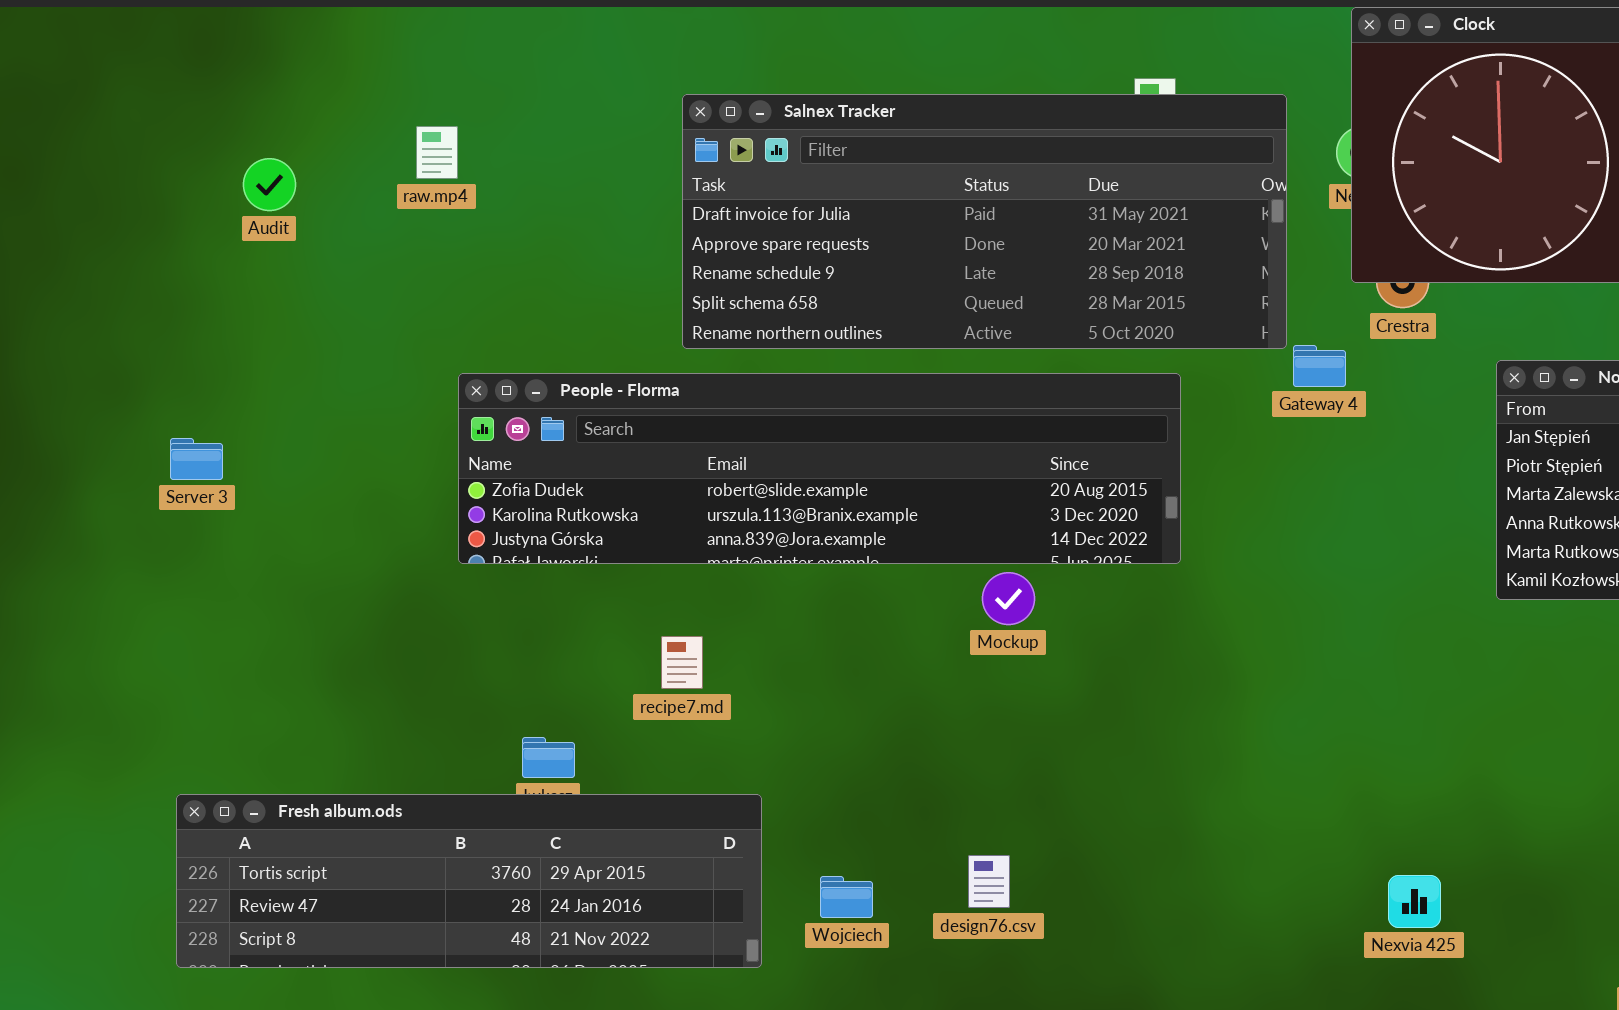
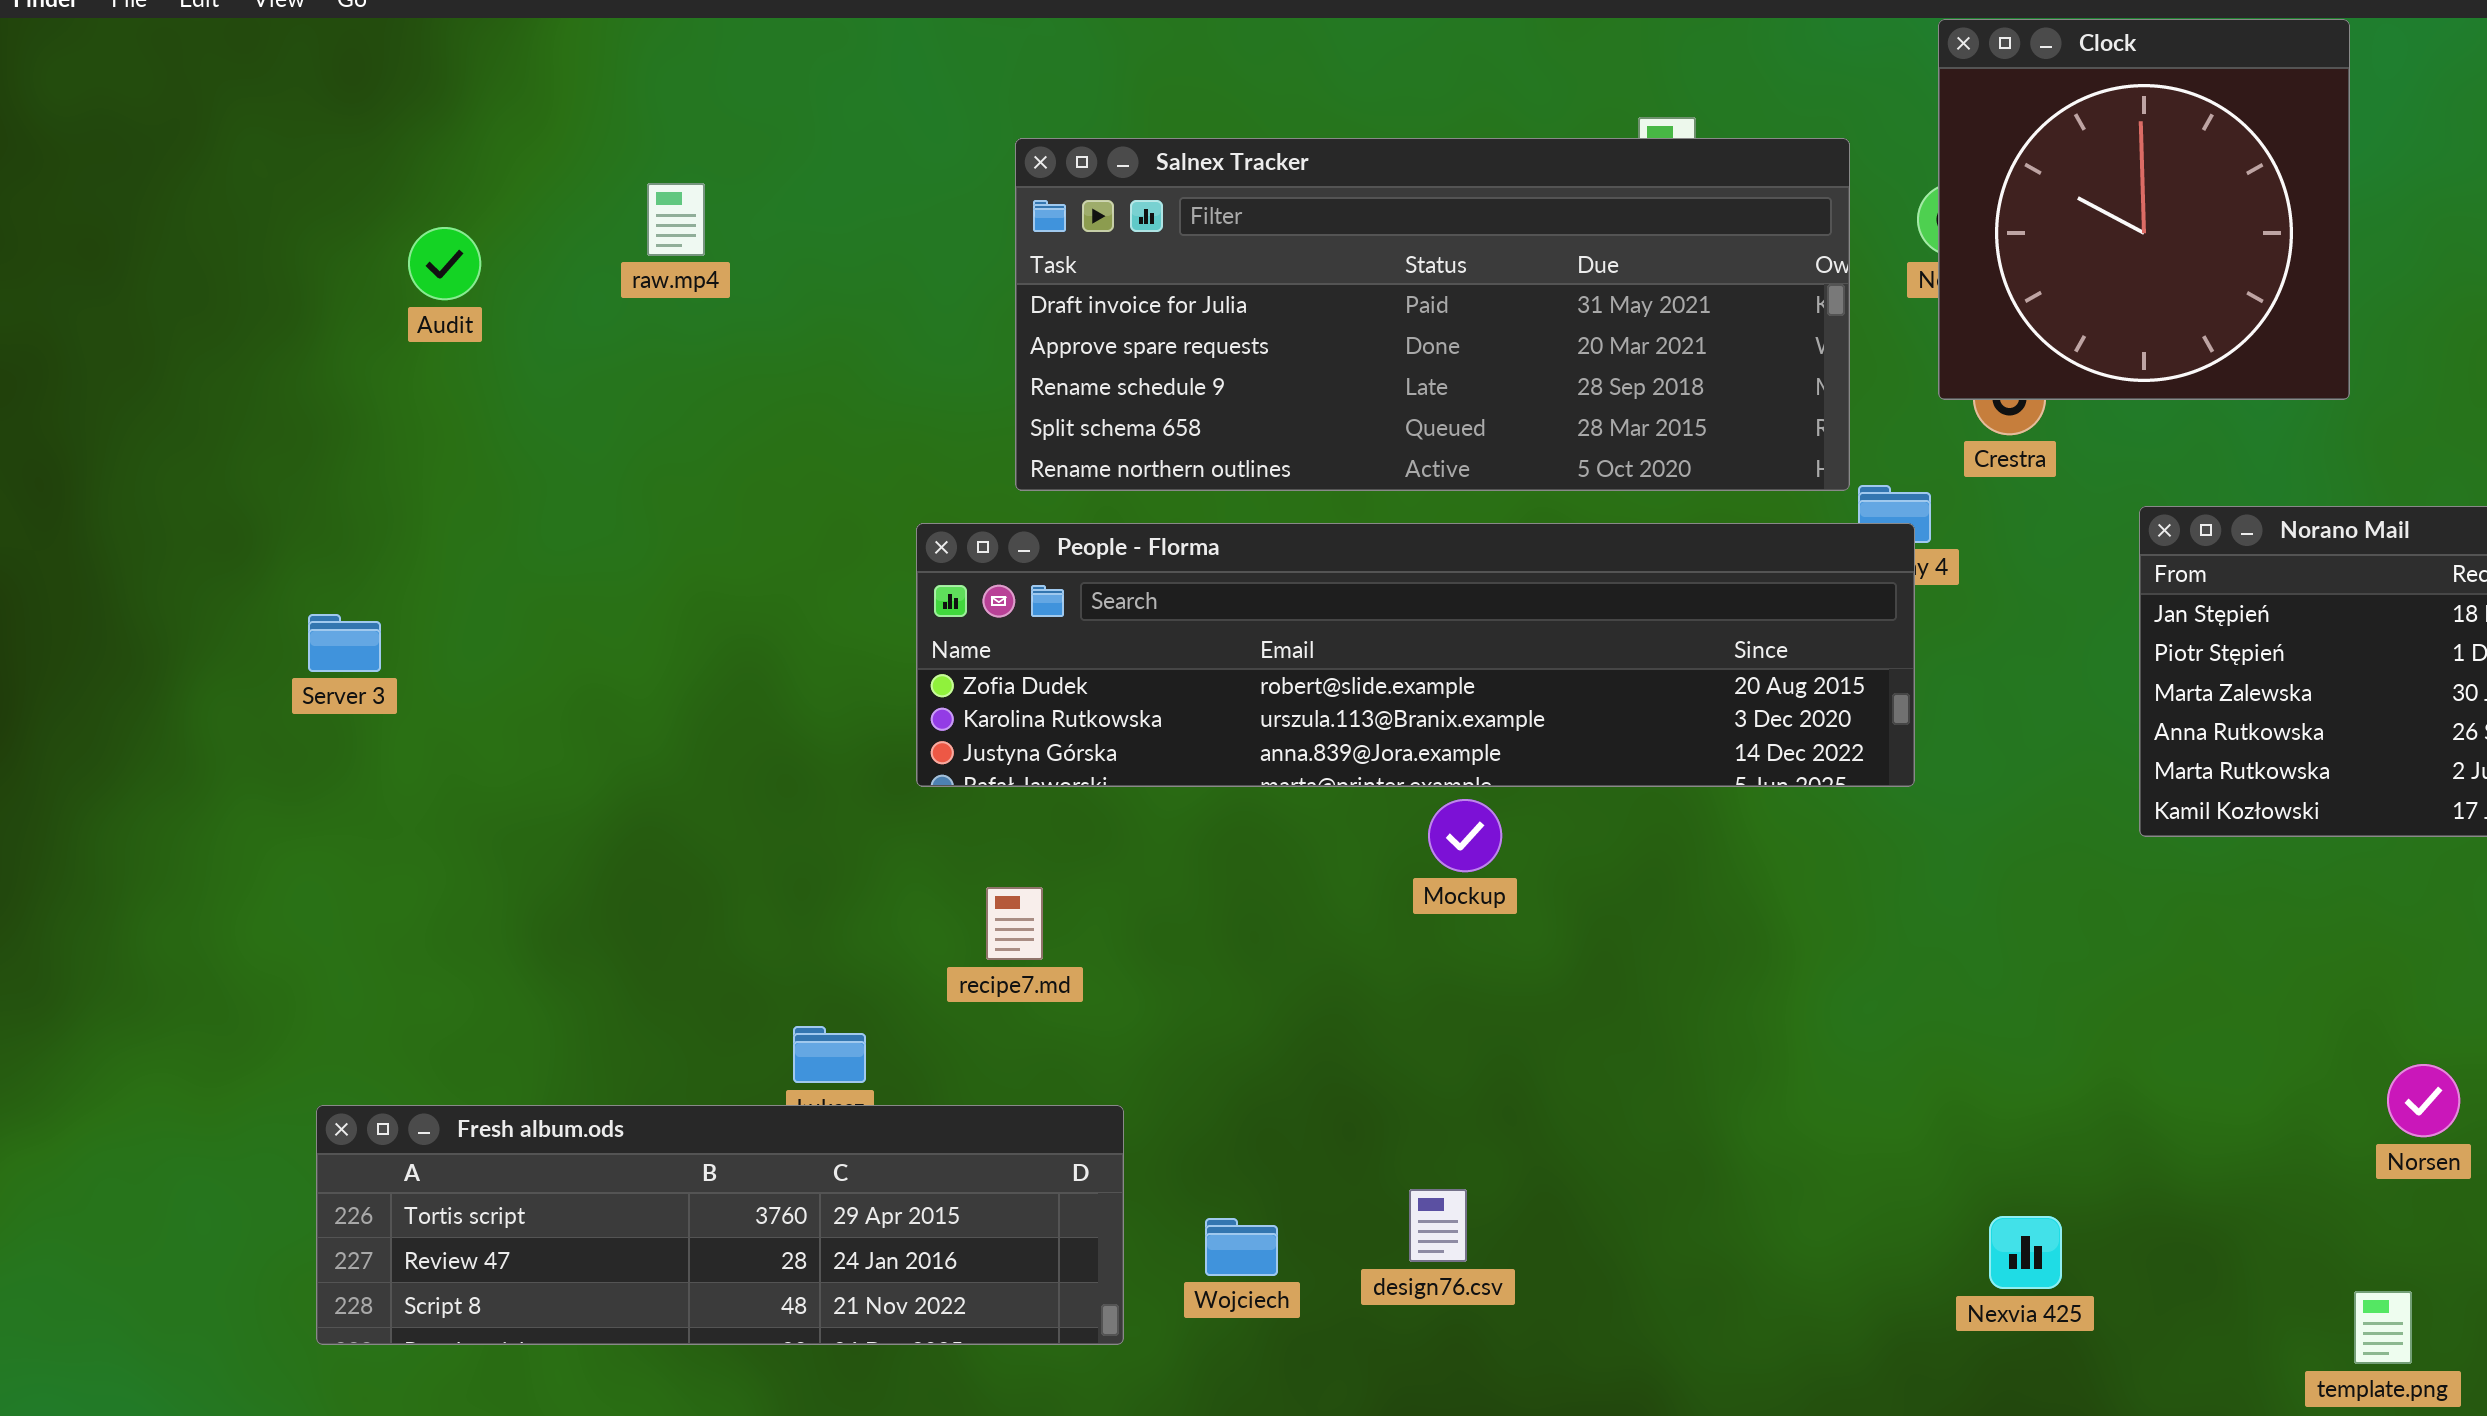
People - Florma: [458,373,1181,564] -> [916,523,1915,787], moved

